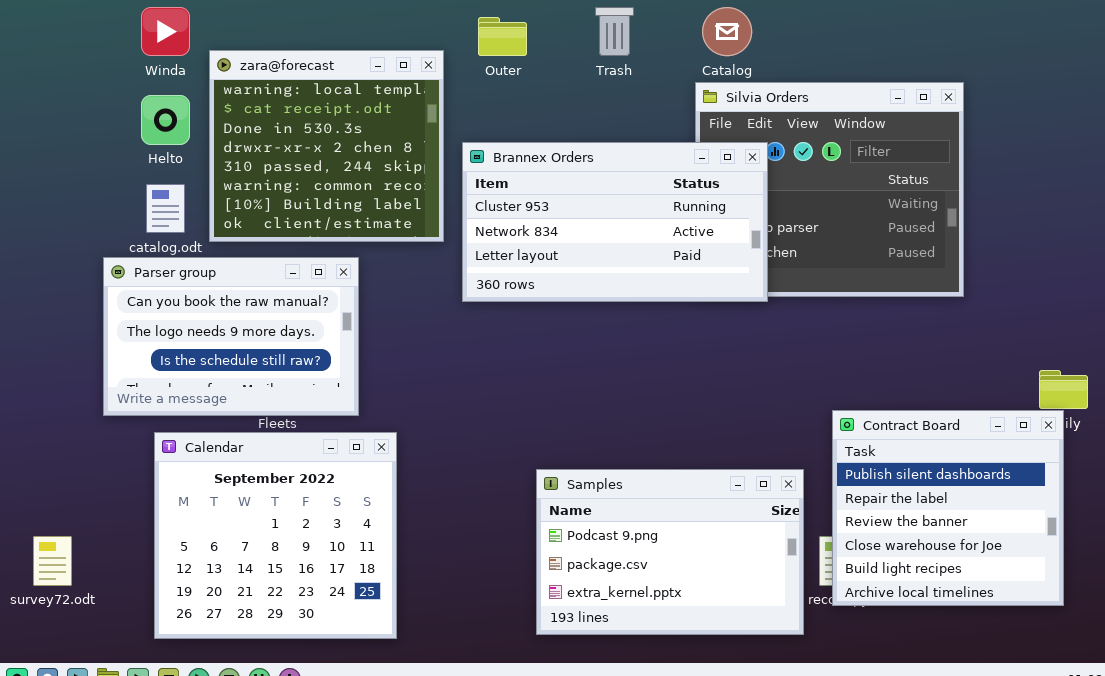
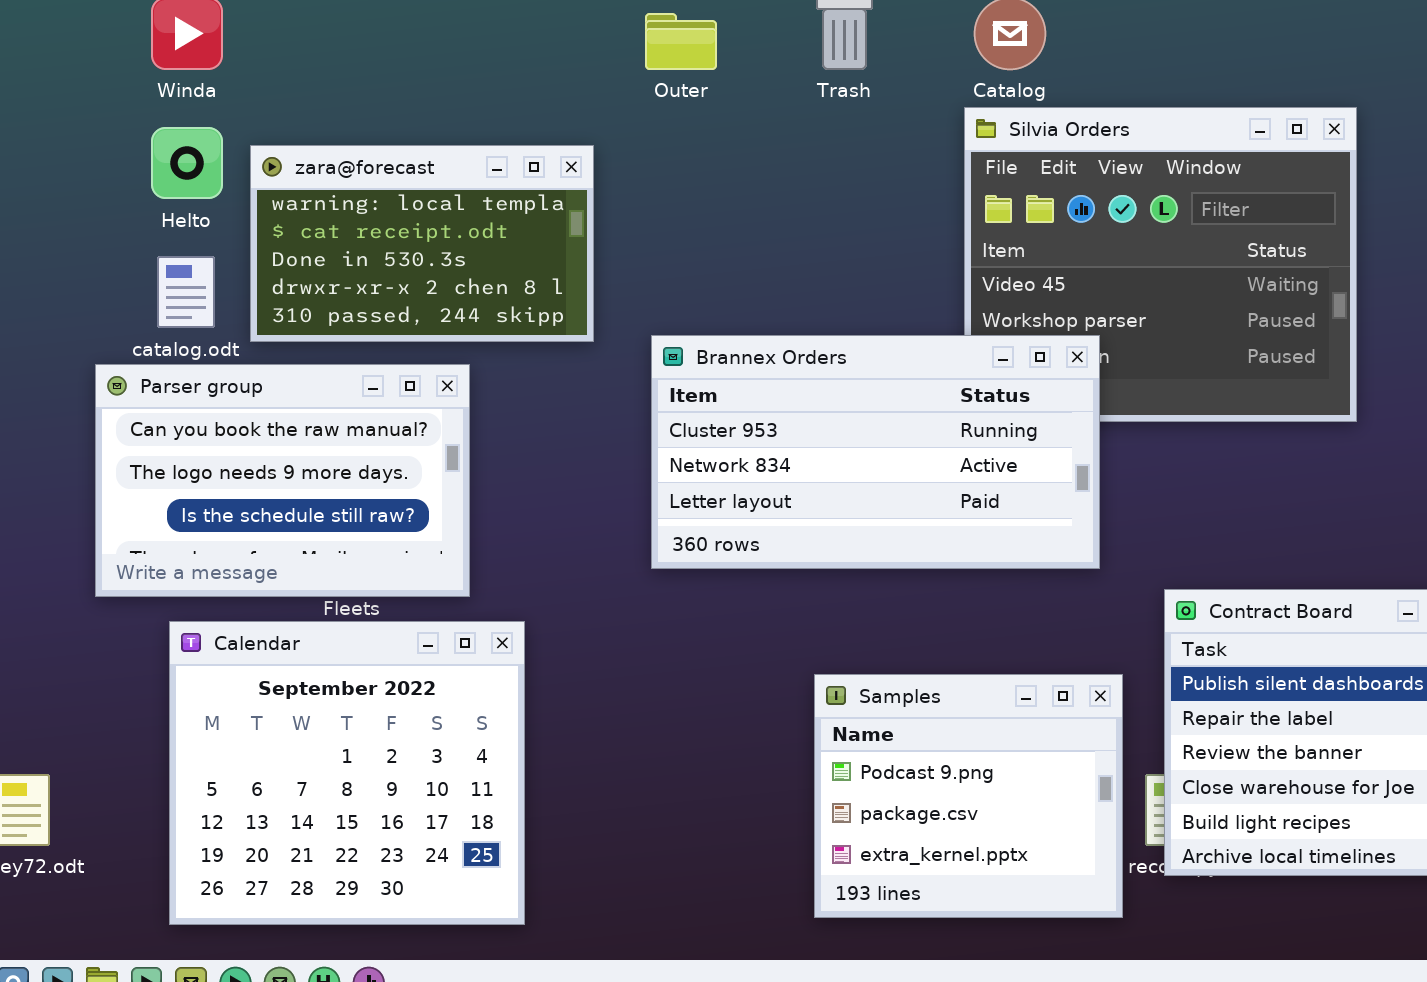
zara@forecast: [209,50,444,242] -> [250,145,594,342], resized
Brannex Orders: [462,142,768,302] -> [651,335,1100,569], moved
Samples: [536,469,804,635] -> [814,674,1123,918], resized

